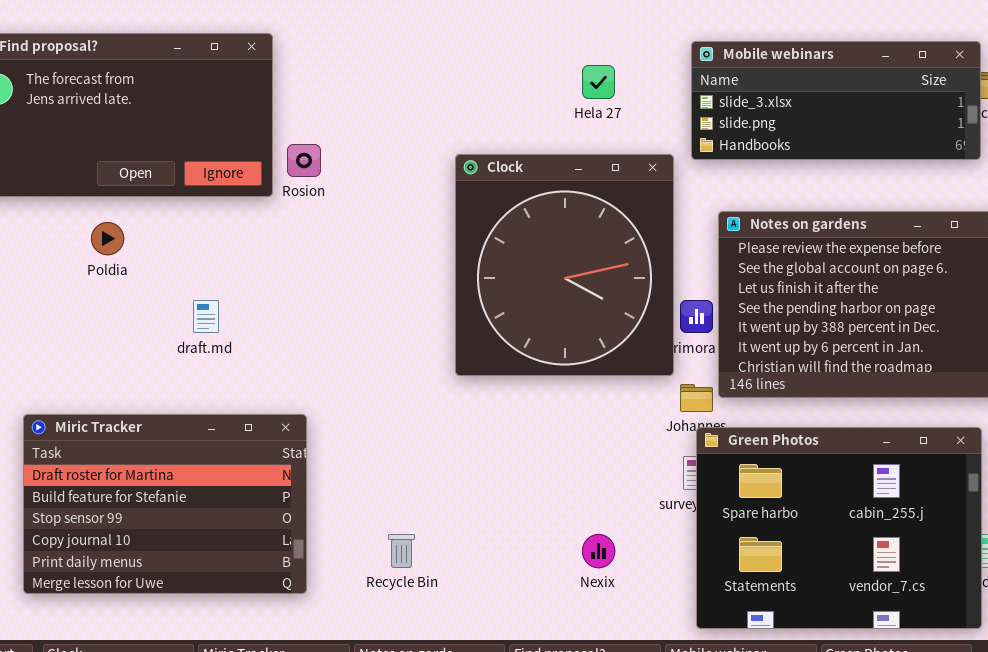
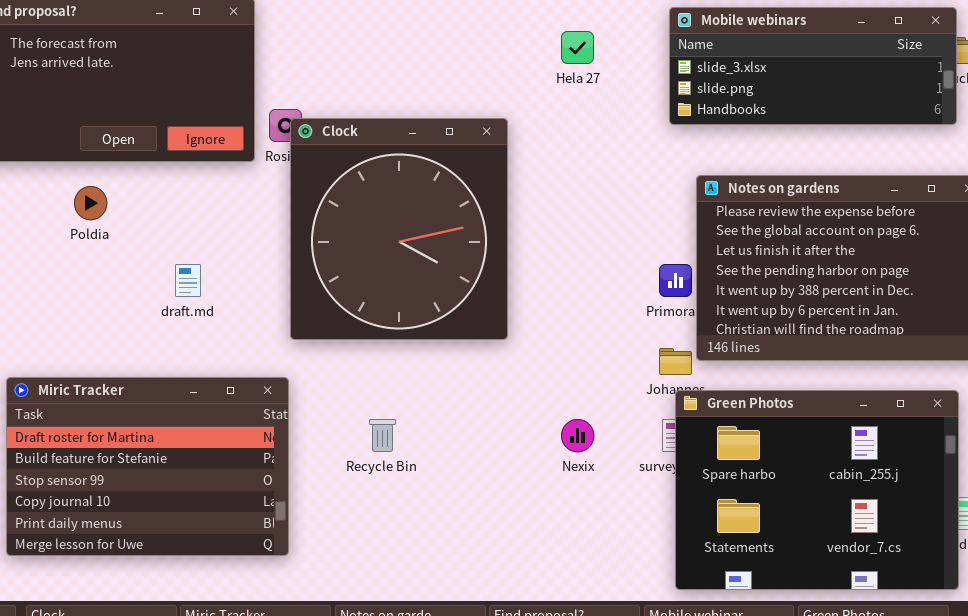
Clock: [455,154,674,376] -> [290,118,508,340], moved
Recycle Bin: [388,534,415,568] -> [369,419,396,452], moved
Nexix: [582,534,615,568] -> [561,419,594,452], moved

